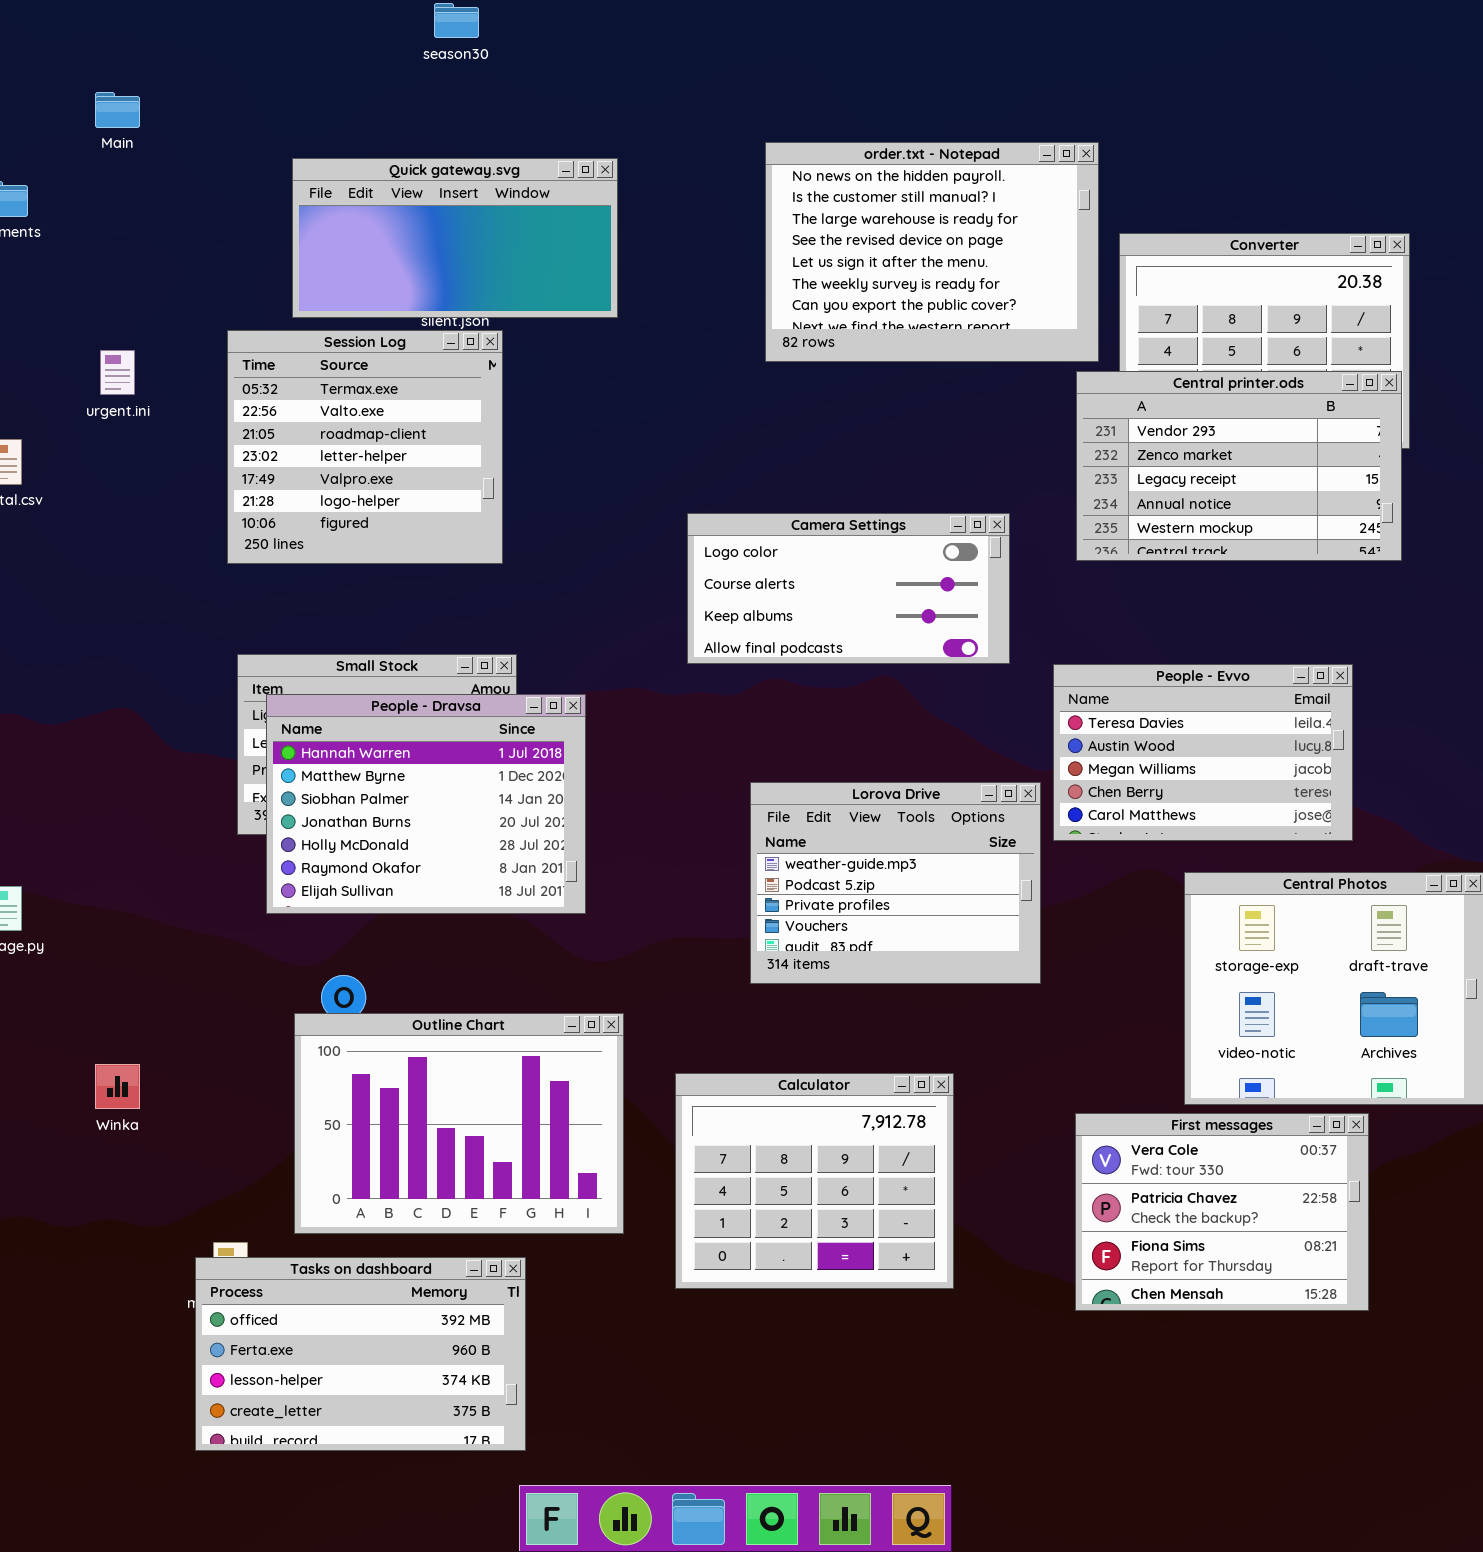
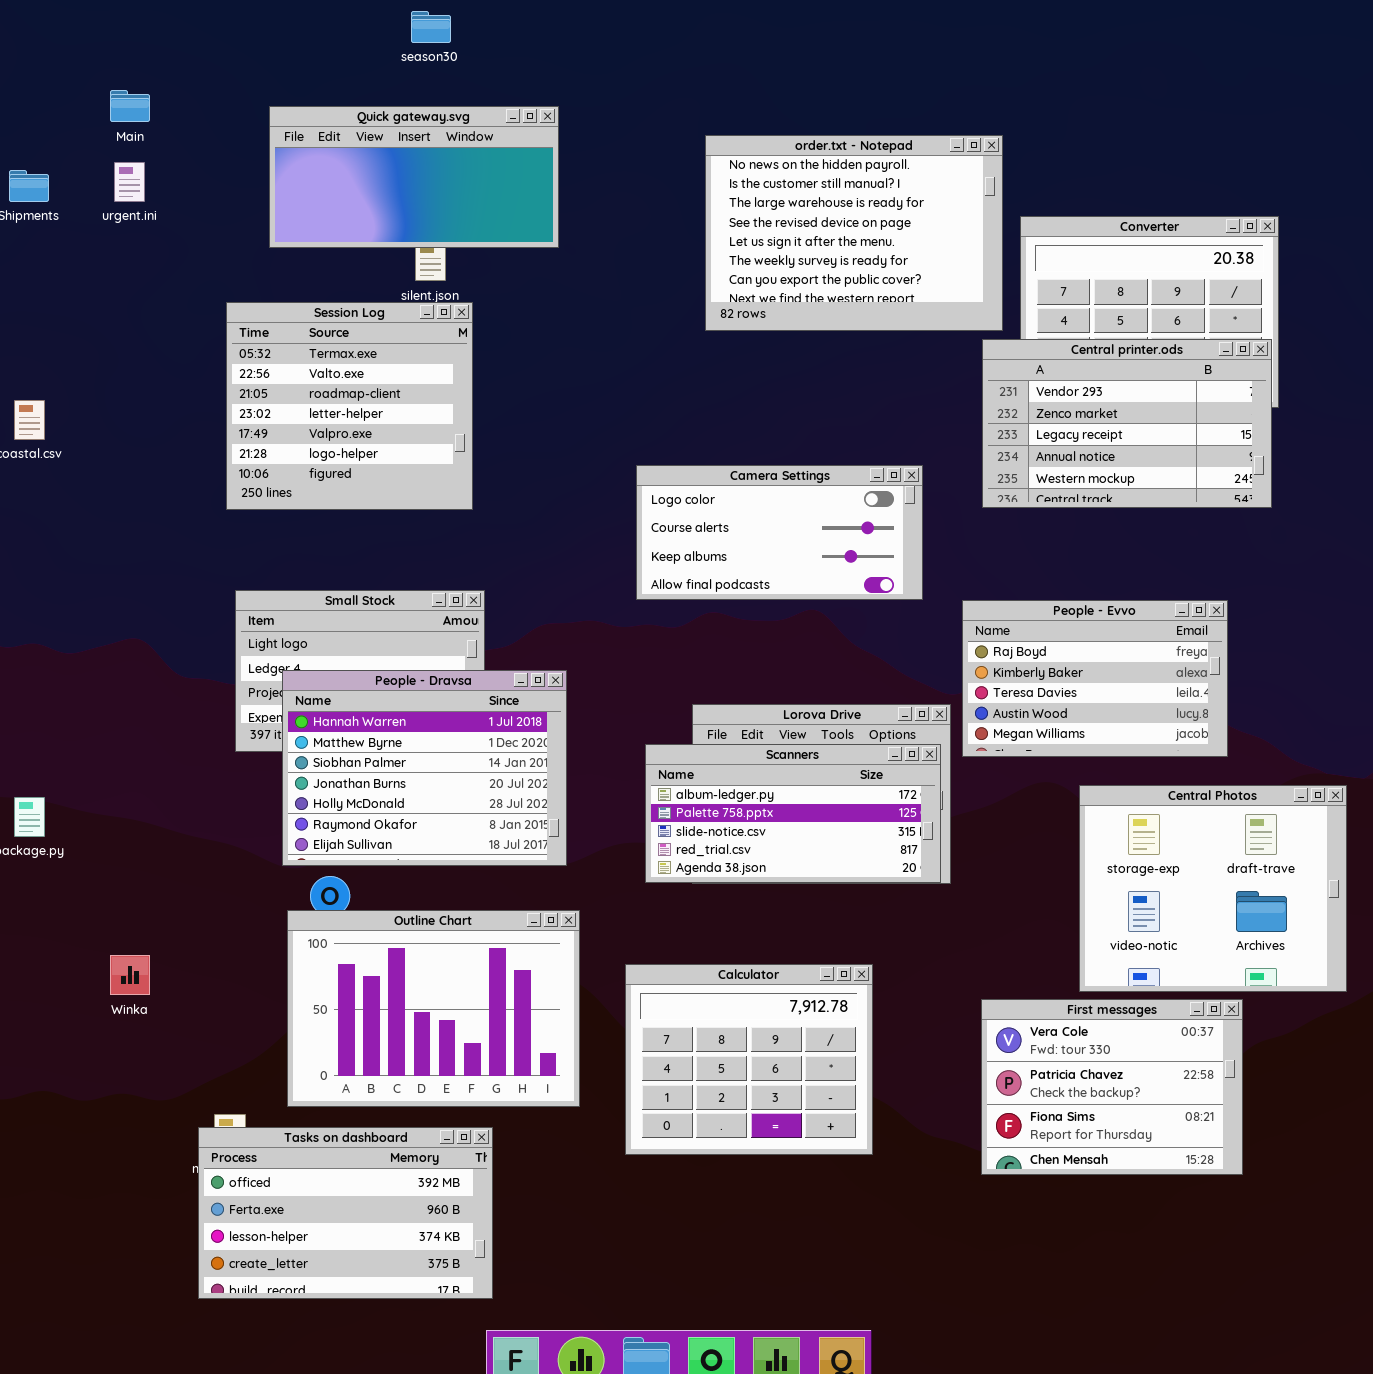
Quick gateway.svg: [292,158,618,318] -> [269,106,559,248], moved
urgent.ini: [100,350,135,395] -> [114,162,145,202], moved
People - Evvo: [1053,664,1353,841] -> [962,600,1228,757], scrolled up 2 rows
People - Dravsa: [266,694,586,914] -> [282,670,567,866], moved
Scanners: none -> [645,744,941,883], opened

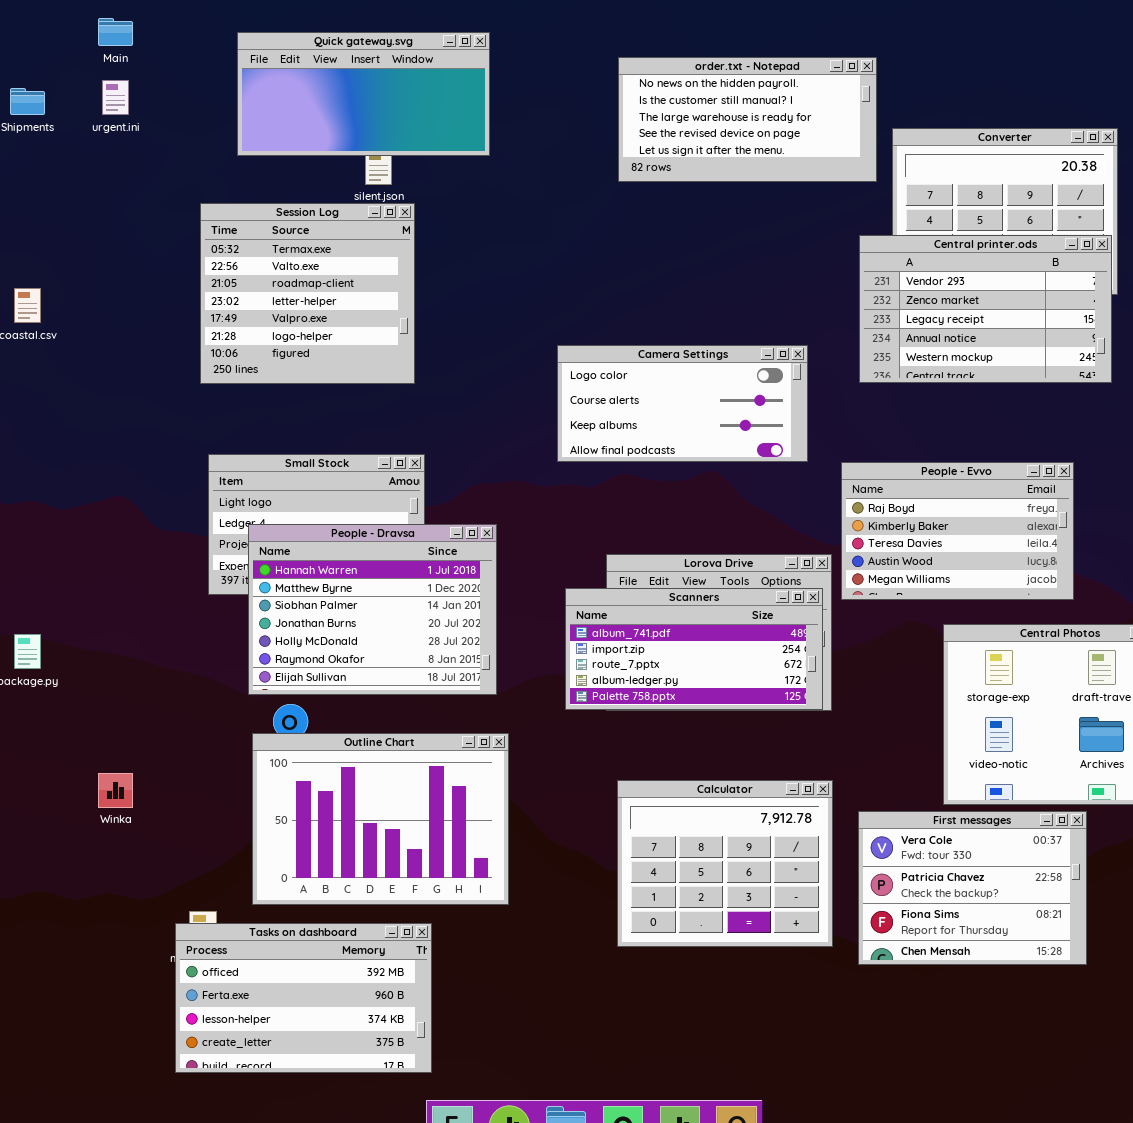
order.txt - Notepad: [705,135,1003,331] -> [618,57,877,182], resized
Scanners: [645,744,941,883] -> [565,588,823,710], scrolled up 3 rows
Calculator: [625,964,873,1155] -> [617,780,833,947], moved

